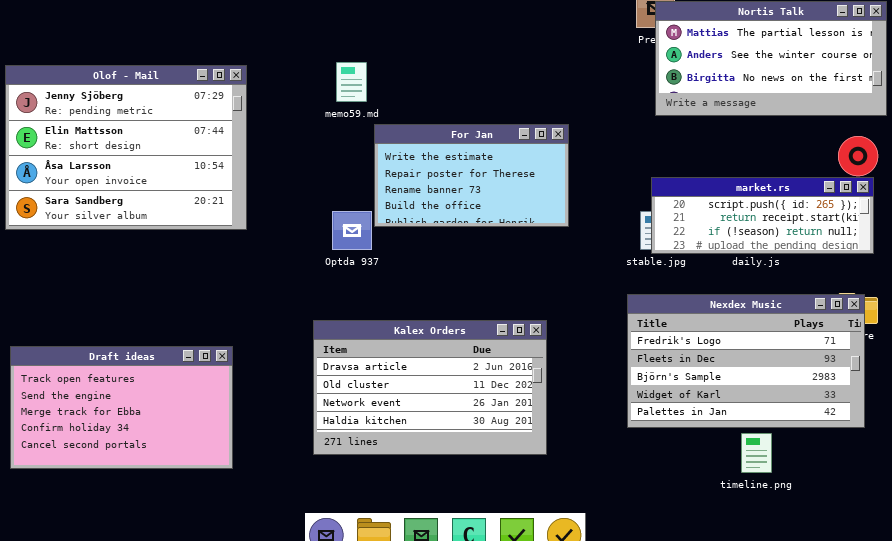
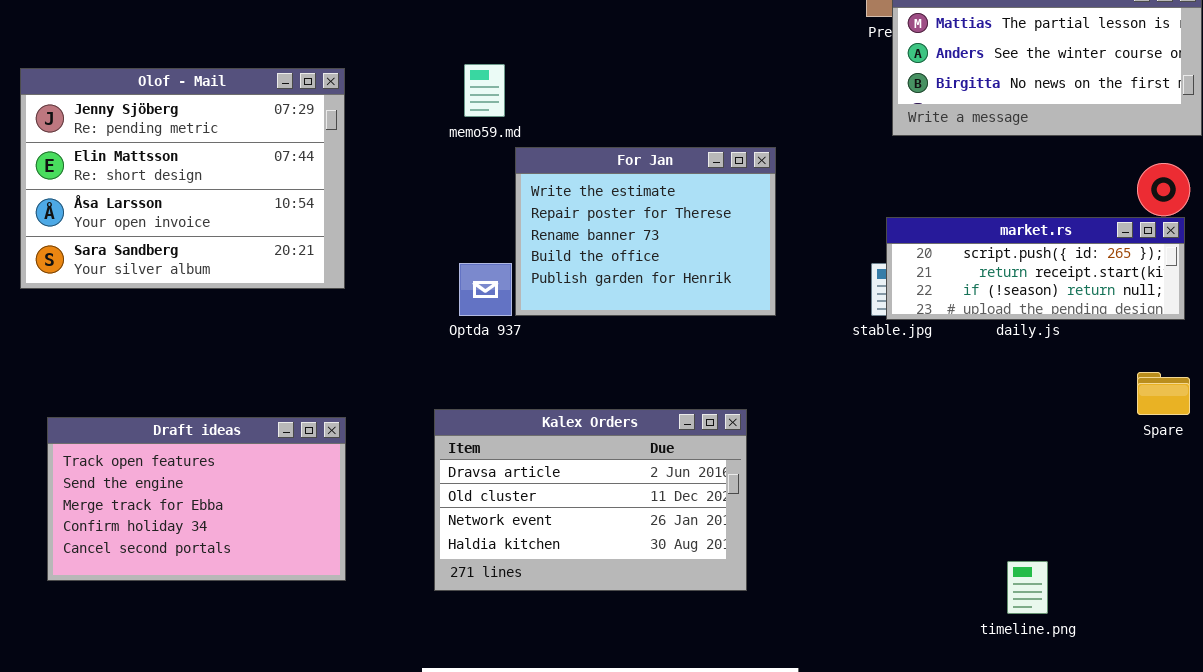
For Jan: [374,124,569,227] -> [515,147,776,316], resized
Nexdex Music: [627,294,865,428] -> none, closed
Draft ideas: [10,346,233,469] -> [47,417,346,581], moved

